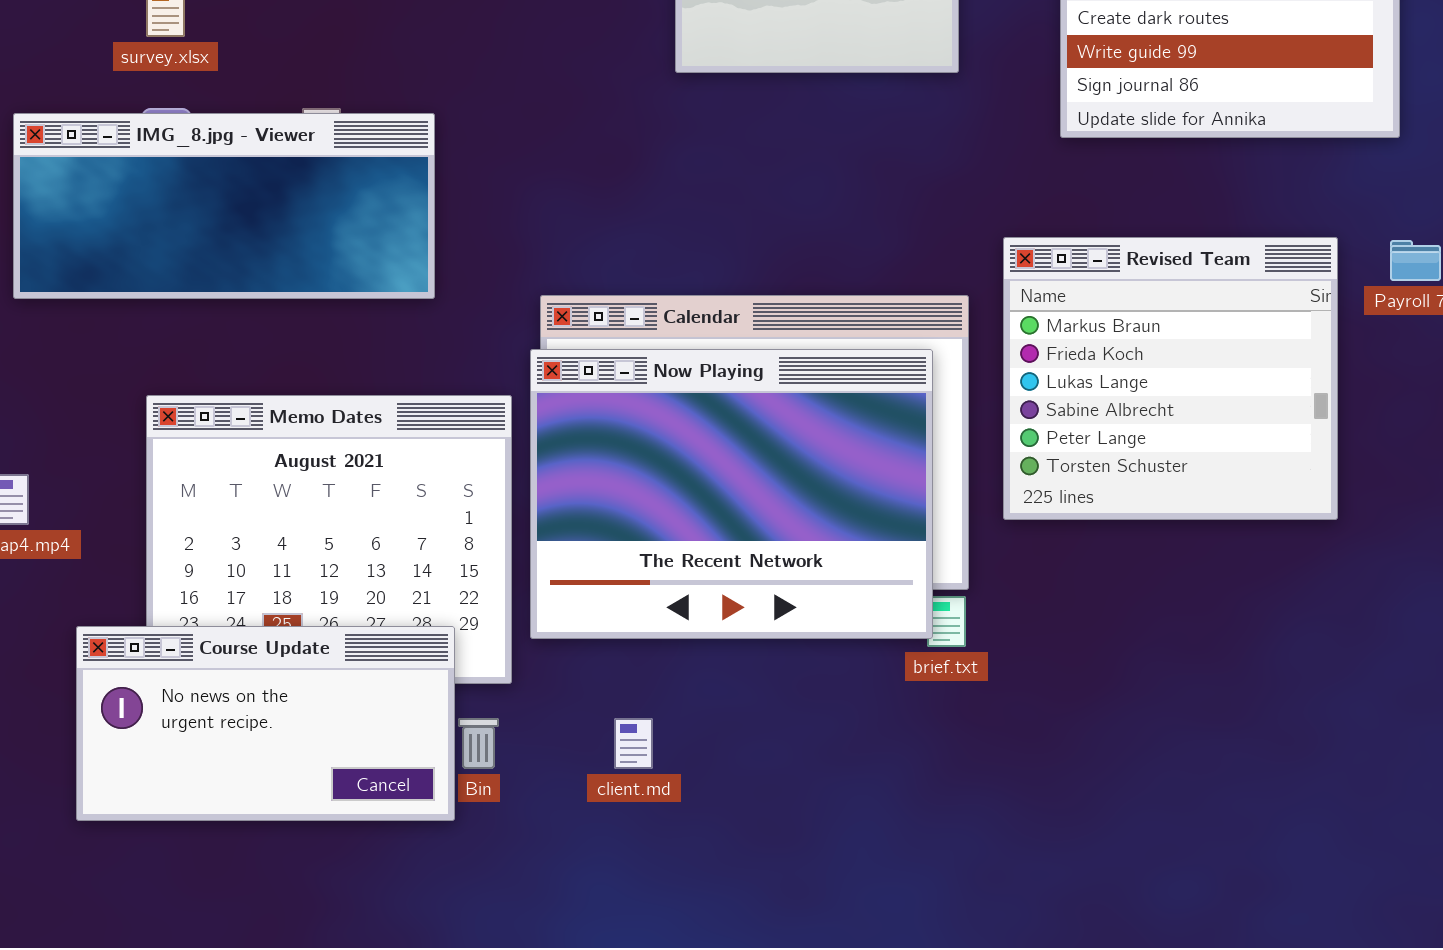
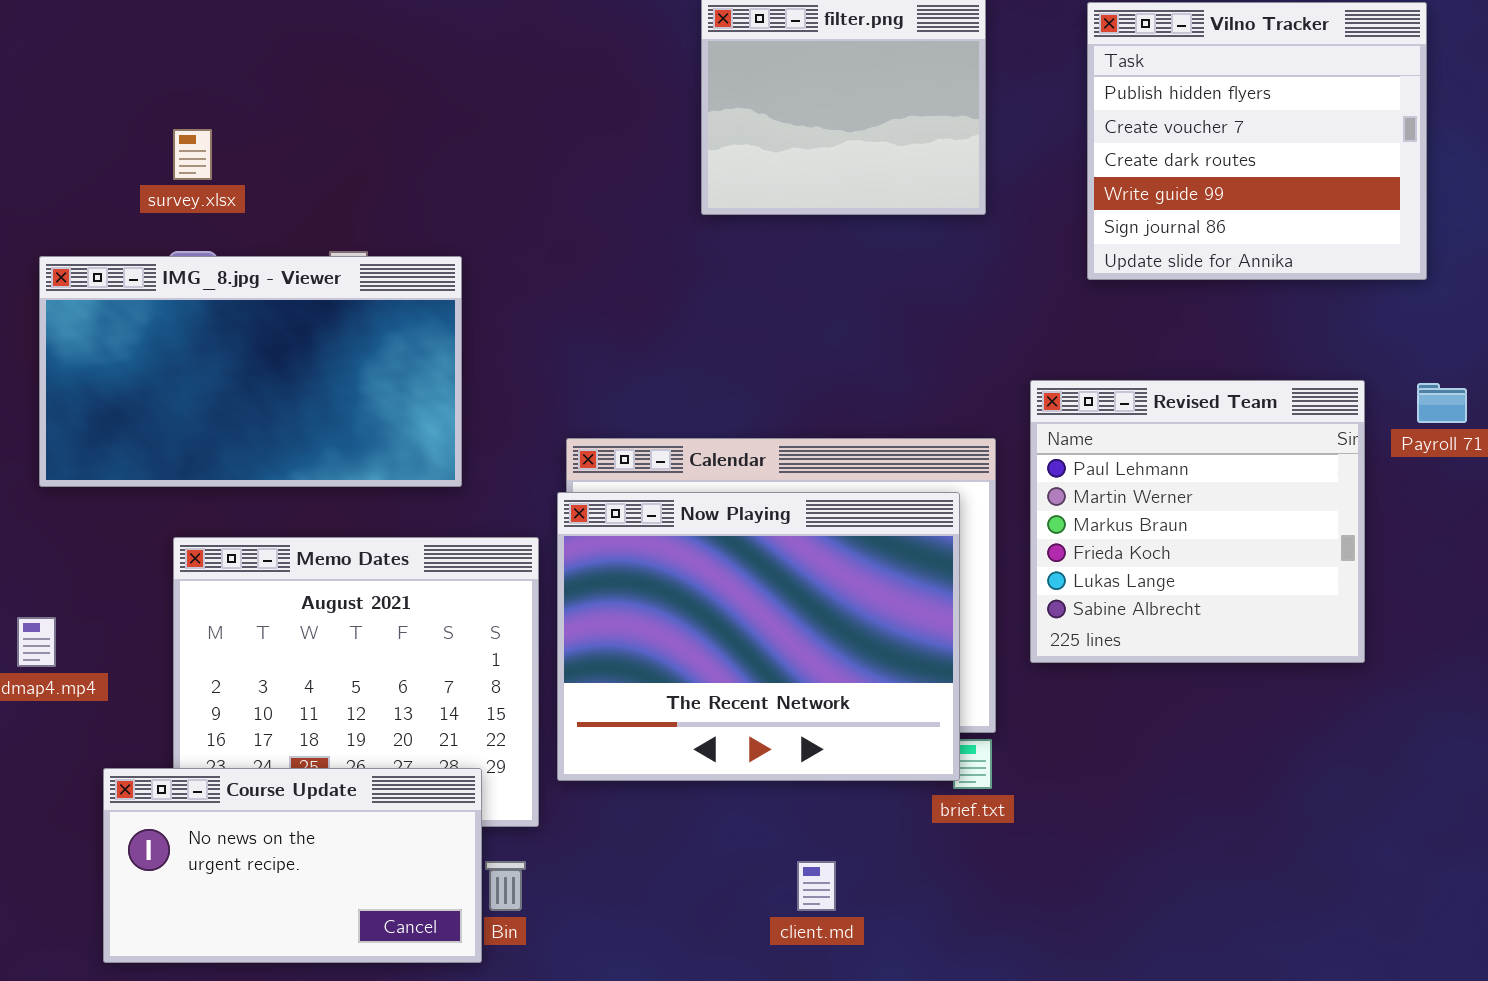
IMG_8.jpg - Viewer: [13,113,435,299] -> [39,256,462,487], resized
Revised Team: [1003,237,1338,520] -> [1030,380,1365,663], scrolled up 2 rows
client.md: [614,718,653,769] -> [797,861,836,911], moved

